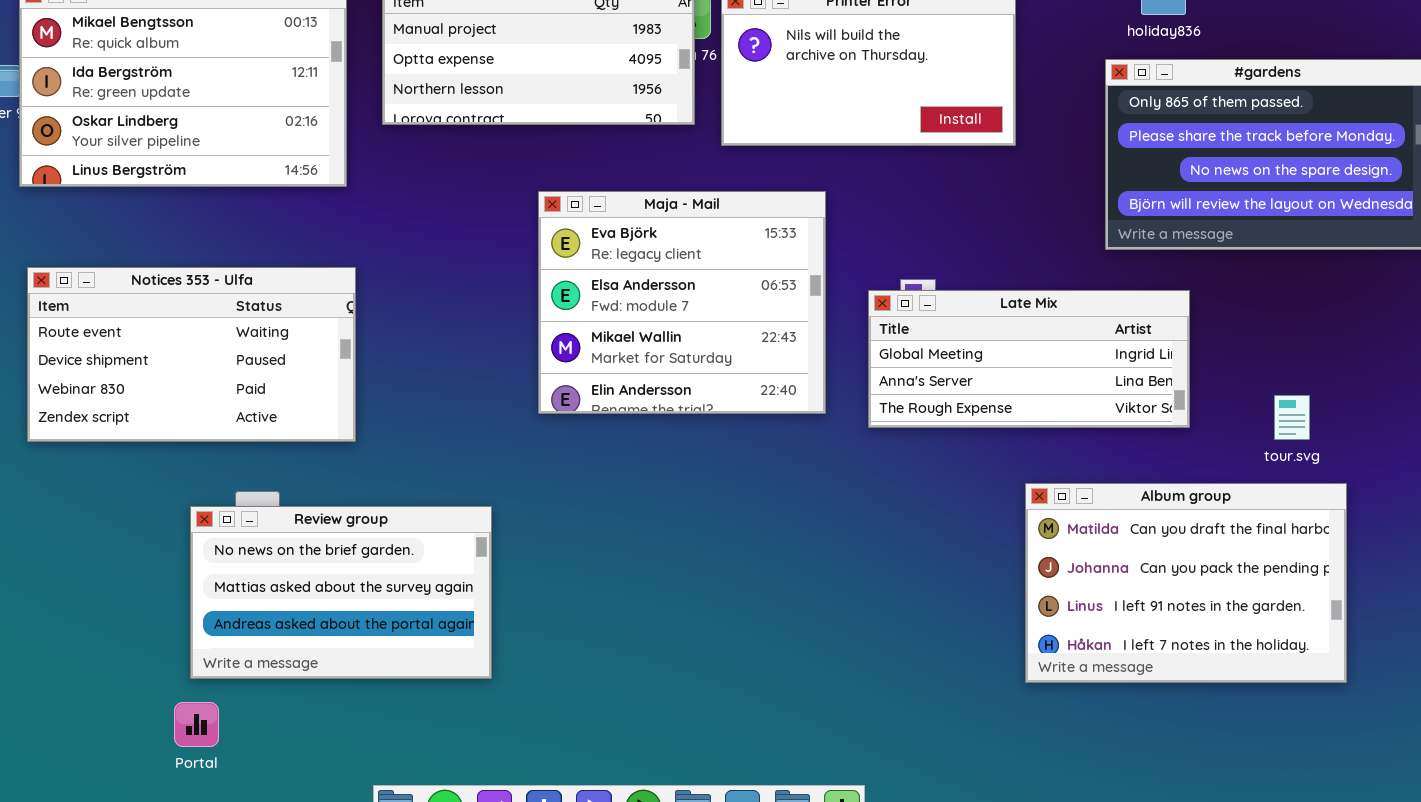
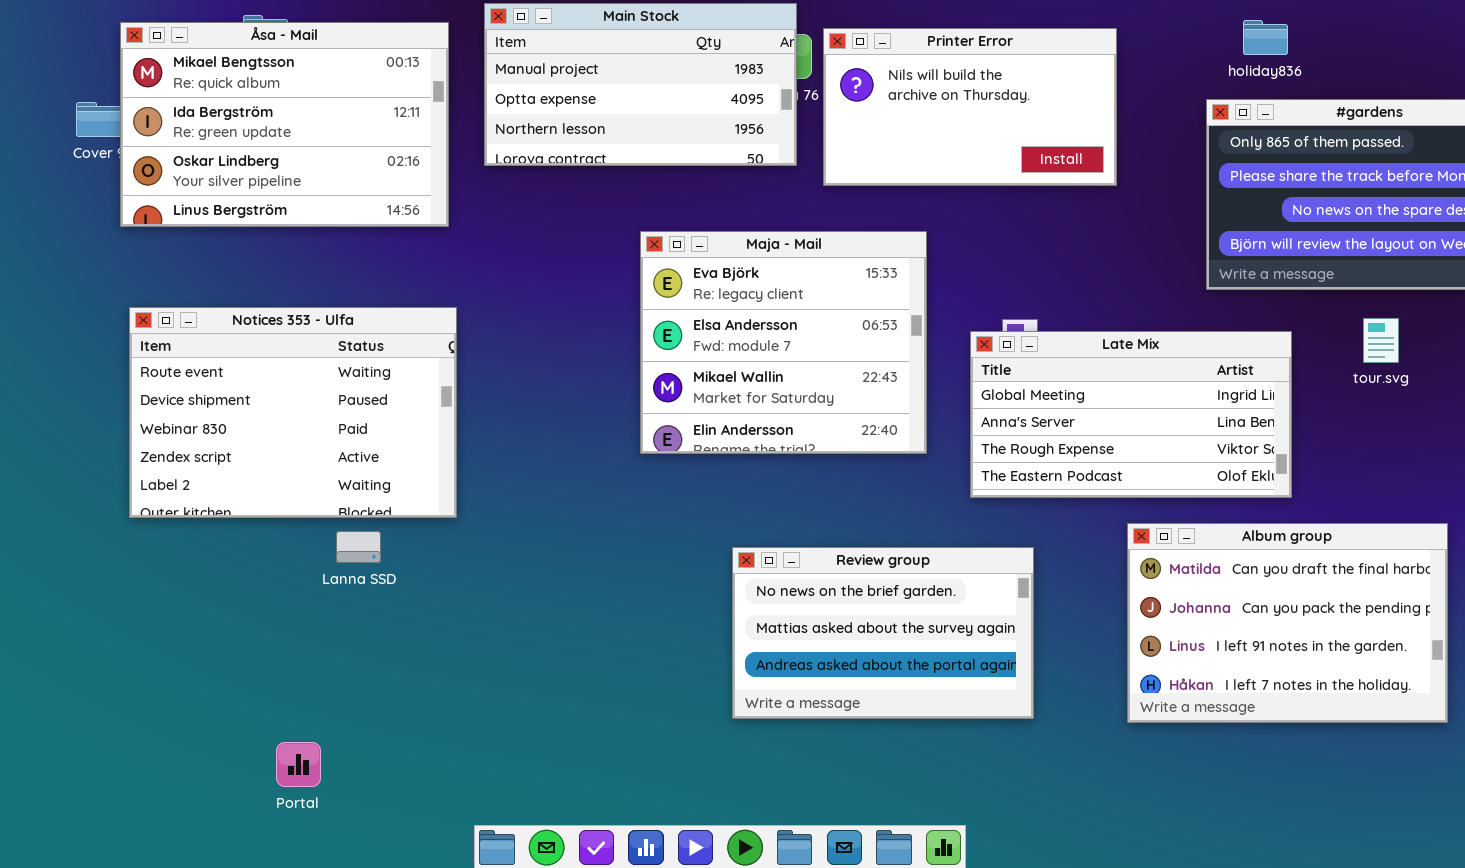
Notices 353 - Ulfa: [27,267,356,442] -> [129,307,457,518], resized
Late Mix: [868,290,1190,428] -> [970,331,1292,498], resized
tour.svg: [1274,395,1310,440] -> [1363,318,1399,363], moved
Review group: [190,506,492,679] -> [732,547,1034,719], moved

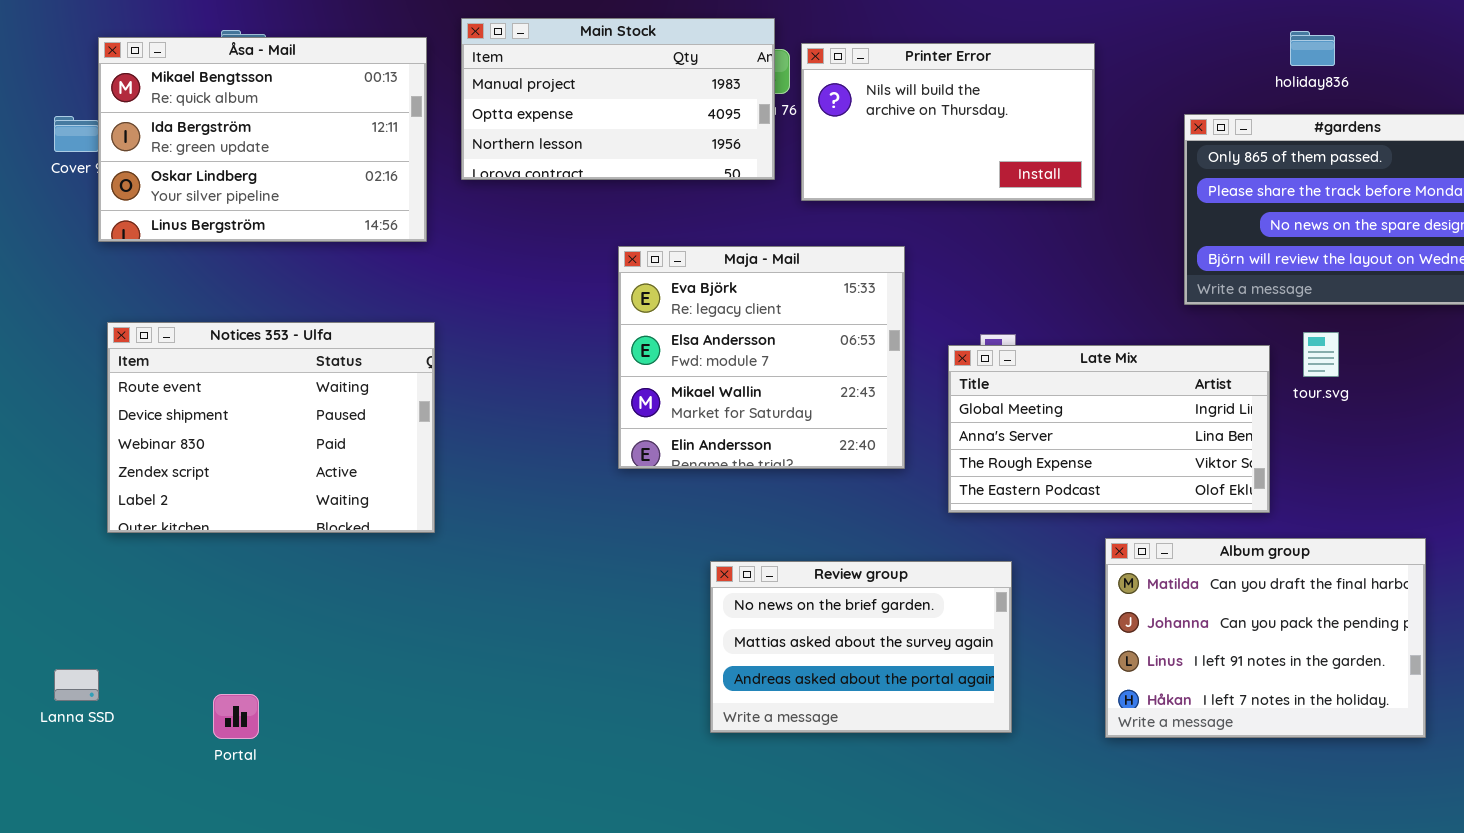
holiday836: [1243,20,1288,55] -> [1290,31,1335,66], moved
tour.svg: [1363,318,1399,363] -> [1303,332,1339,377], moved
Lanna SSD: [336,531,381,563] -> [54,669,99,701], moved
Portal: [276,742,321,787] -> [213,694,259,739], moved

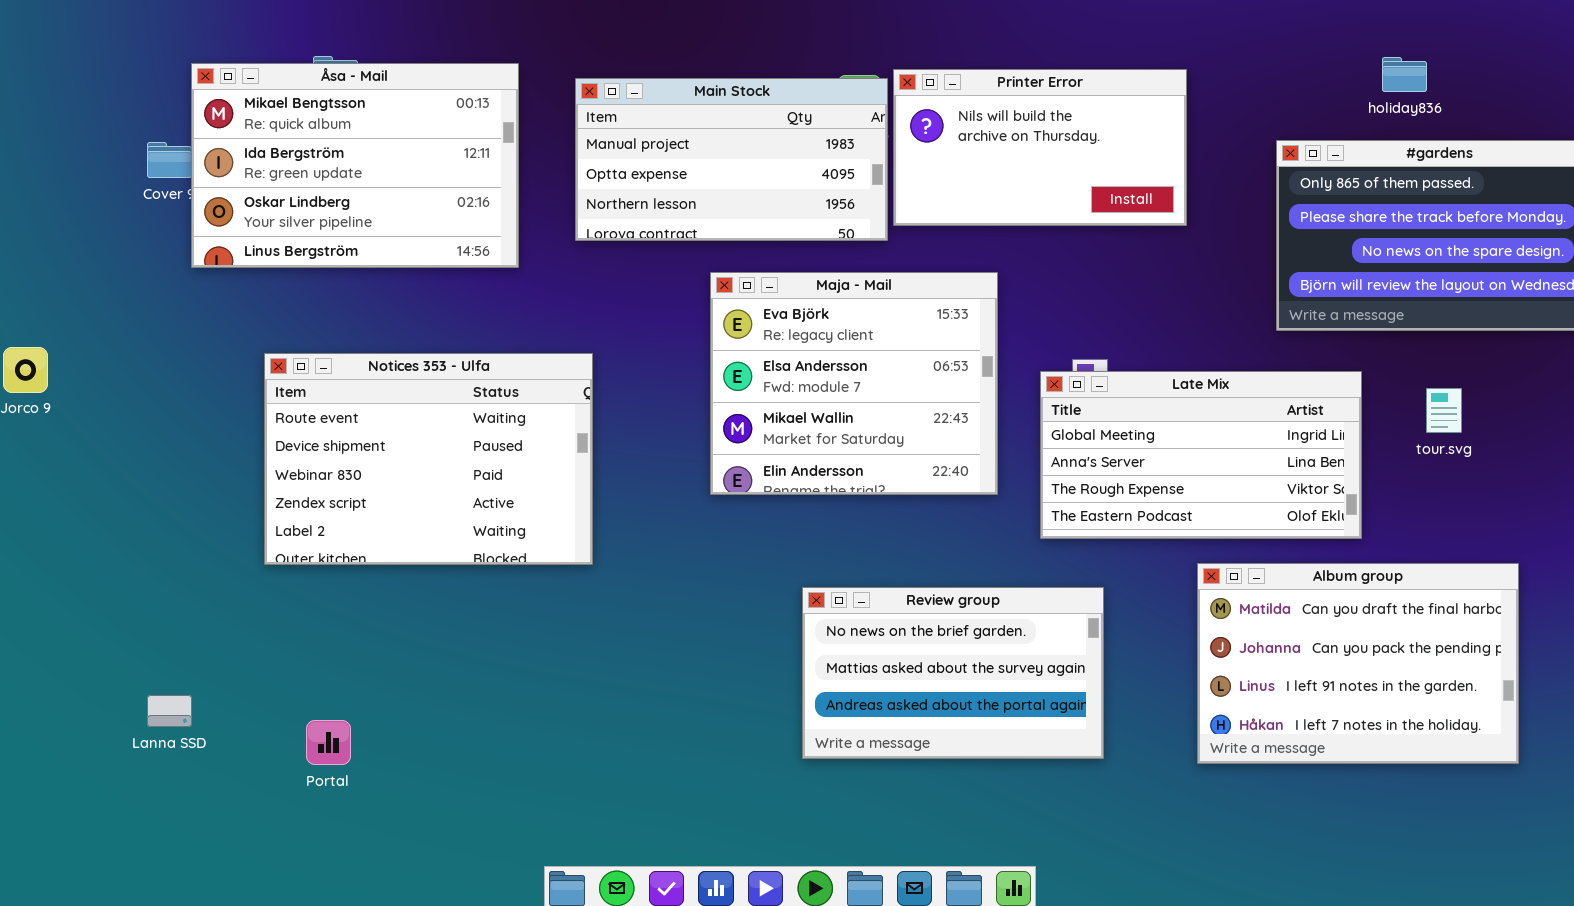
Main Stock: [461,18,775,180] -> [575,78,888,241], moved
Notices 353 - Ulfa: [107,322,435,533] -> [264,353,593,565], moved
tour.svg: [1303,332,1339,377] -> [1426,388,1462,433], moved

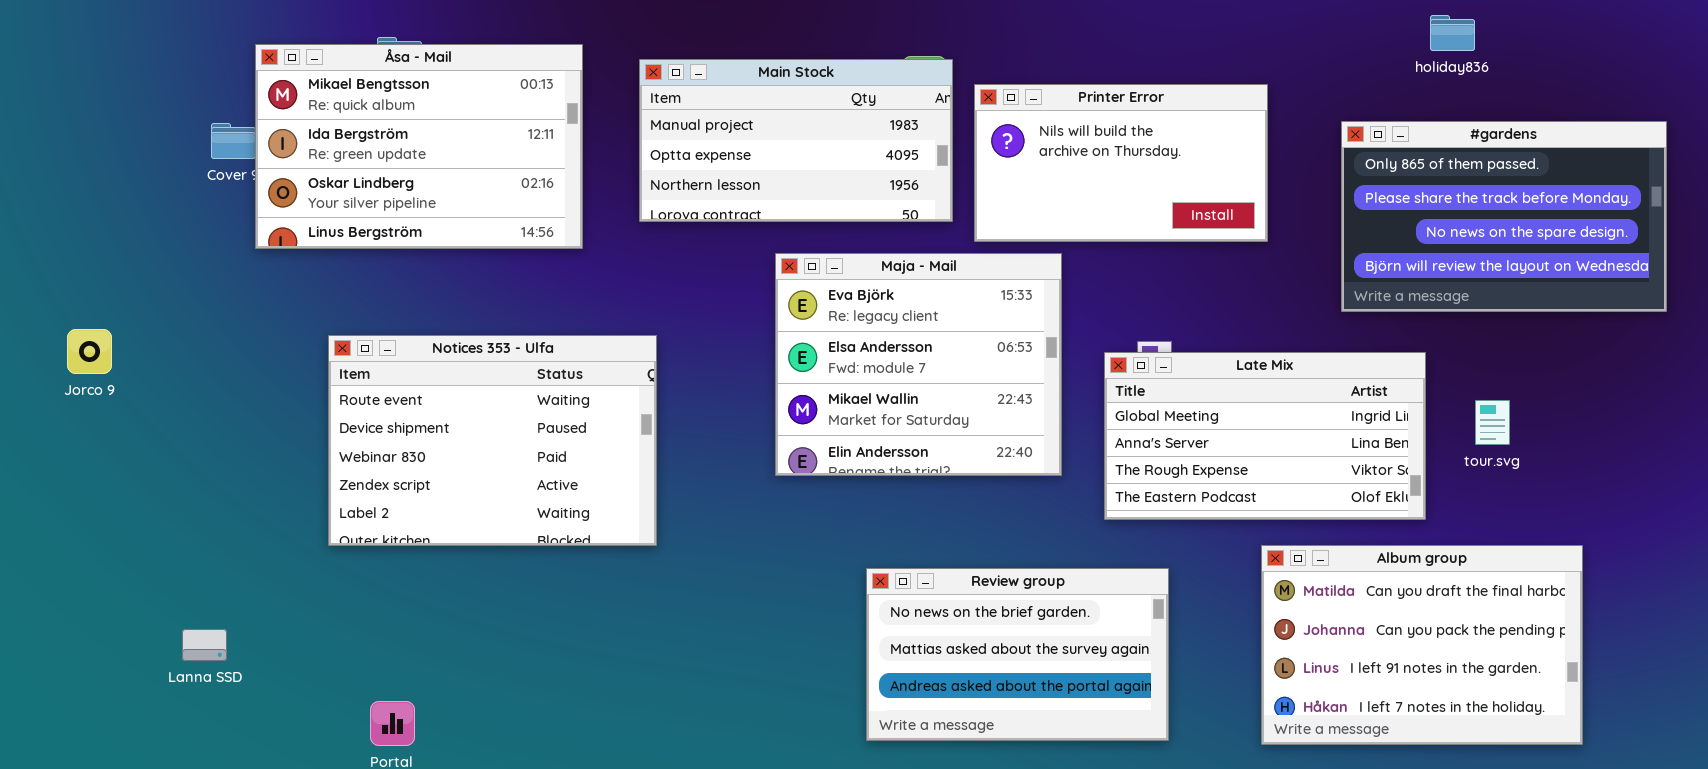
holiday836: [1382,57,1427,92] -> [1430,15,1475,51], moved
Printer Error: [893,69,1187,226] -> [974,84,1268,242], moved
tour.svg: [1426,388,1462,433] -> [1475,400,1510,445], moved
Lanna SSD: [147,695,192,727] -> [182,629,227,661], moved

